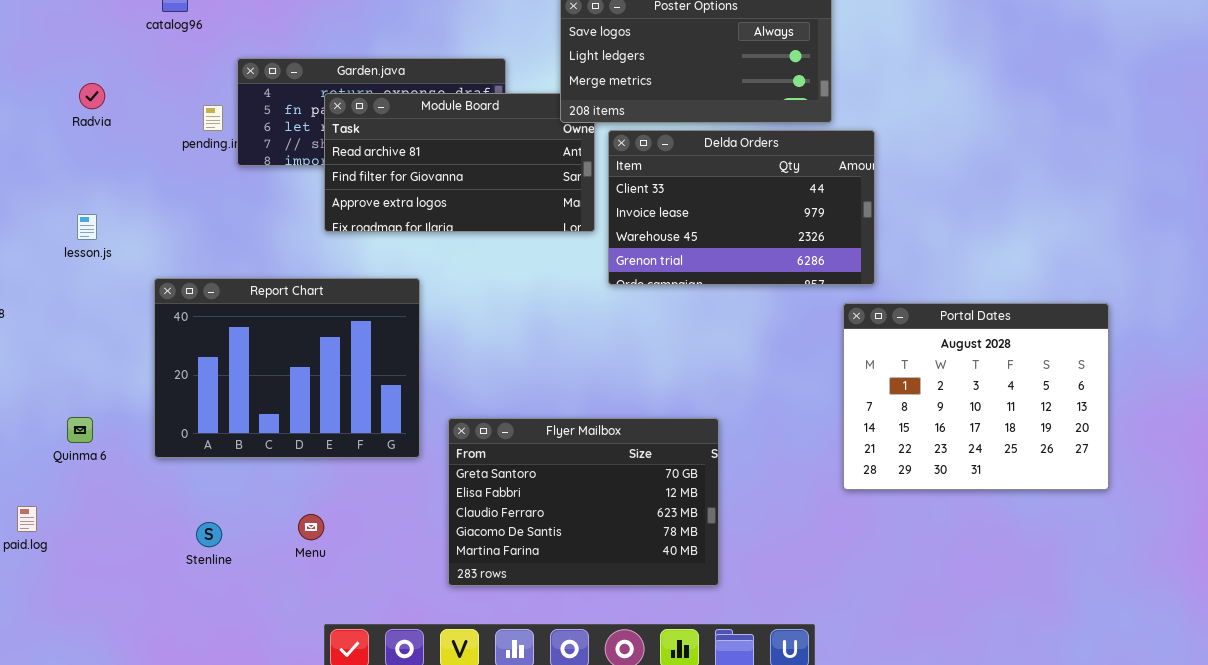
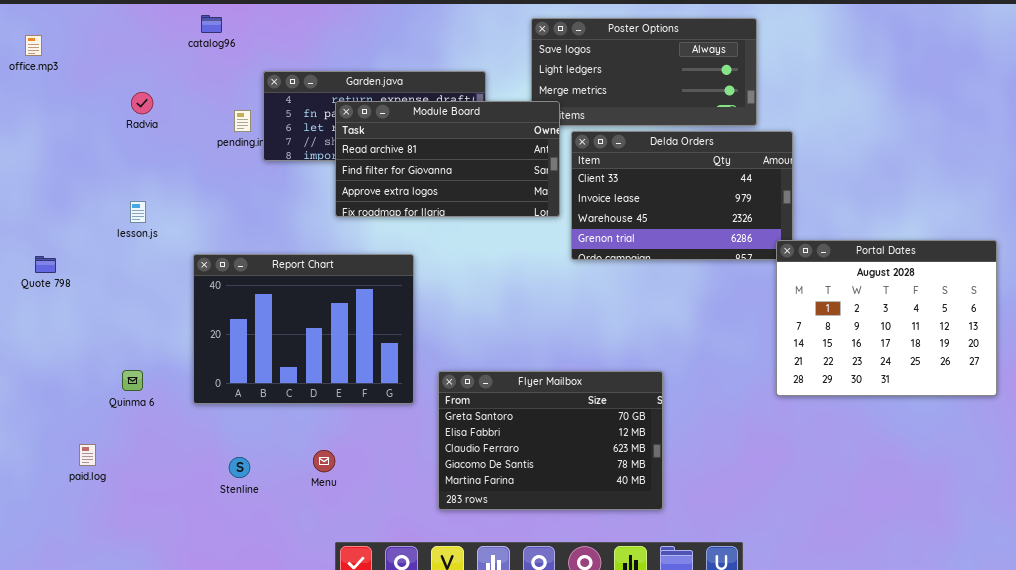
Module Board: [324,93,595,232] -> [335,101,560,217], raised
Portal Dates: [843,303,1109,490] -> [776,240,997,396], moved

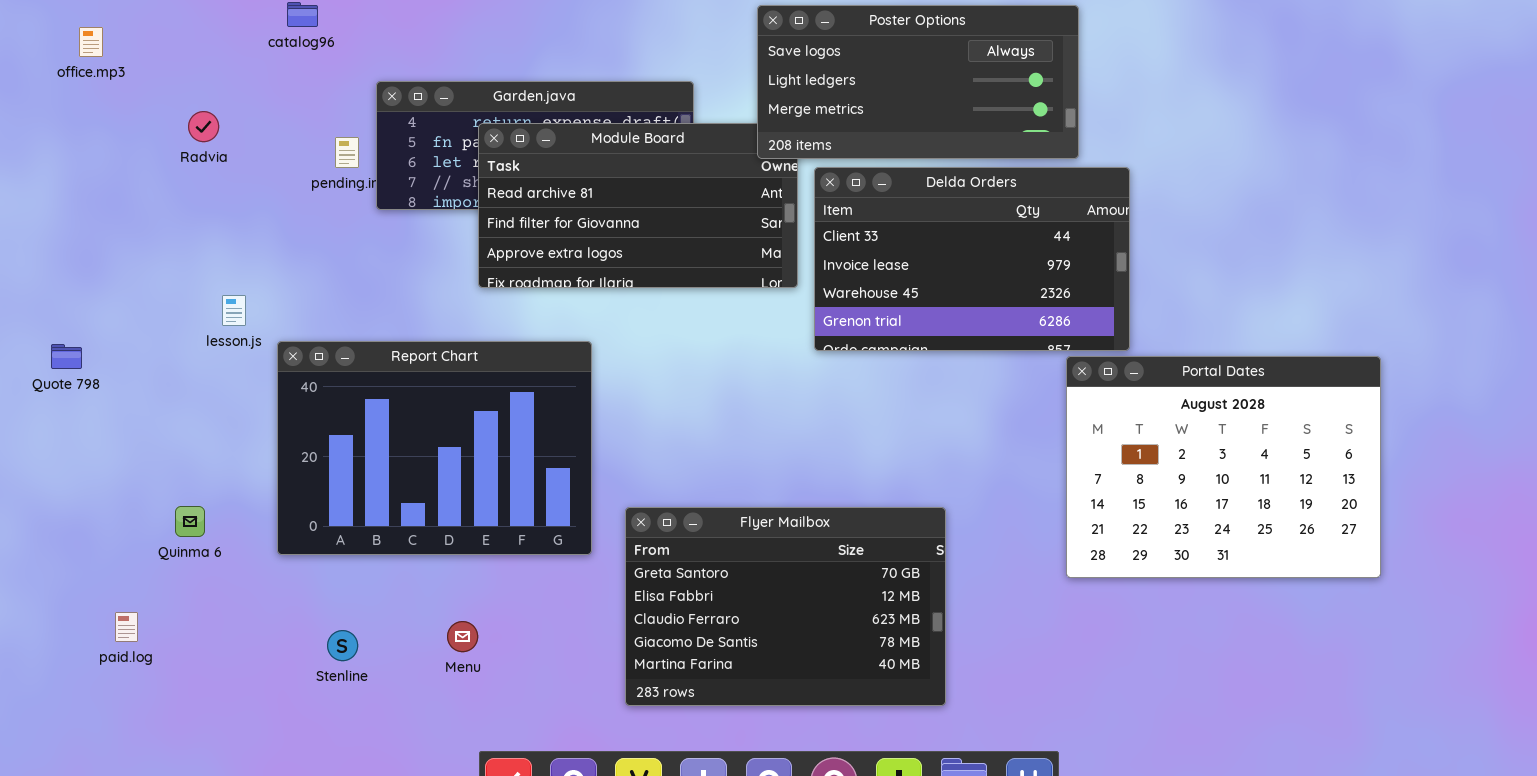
Poster Options: [531,18,757,126] -> [757,5,1079,159], raised
office.mp3: [25,35,42,56] -> [79,27,103,57], moved
lesson.js: [130,201,146,223] -> [222,295,246,326], moved
Portal Dates: [776,240,997,396] -> [1066,356,1381,578], moved

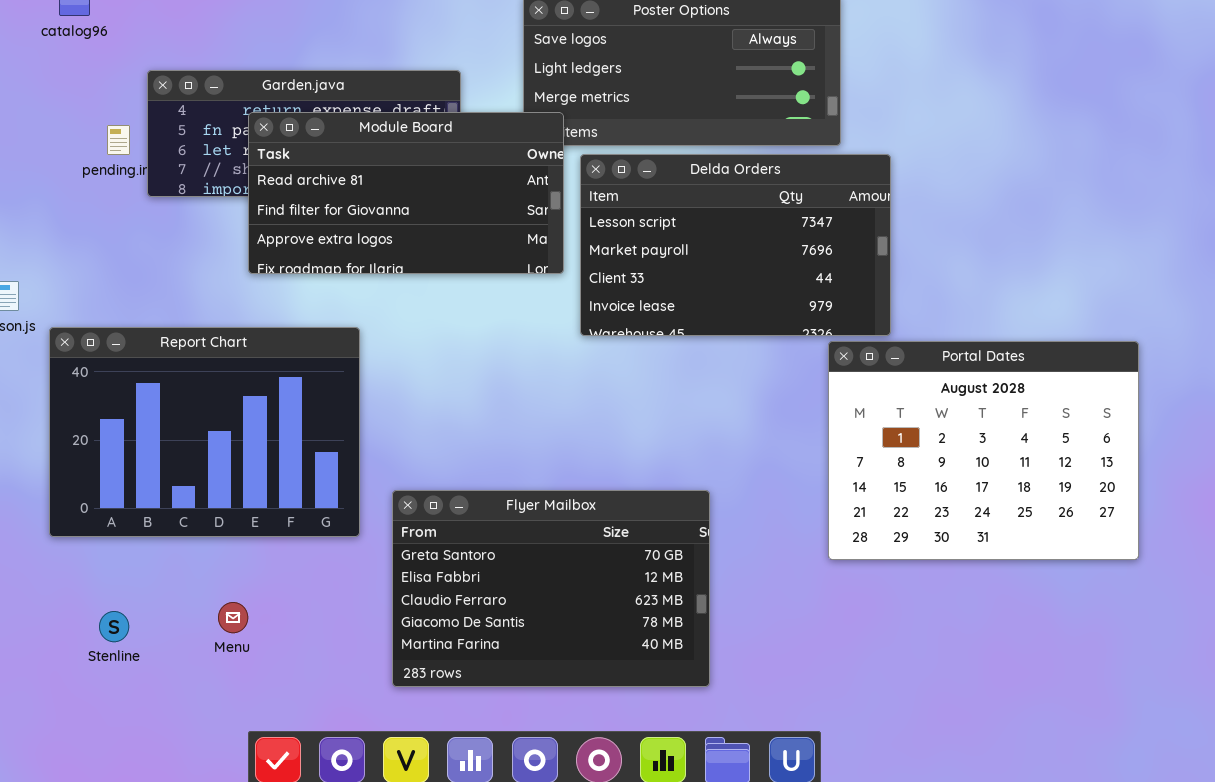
Module Board: [478,123,798,288] -> [248,112,564,274], raised
Delda Orders: [814,167,1130,351] -> [580,154,891,336], scrolled up 2 rows

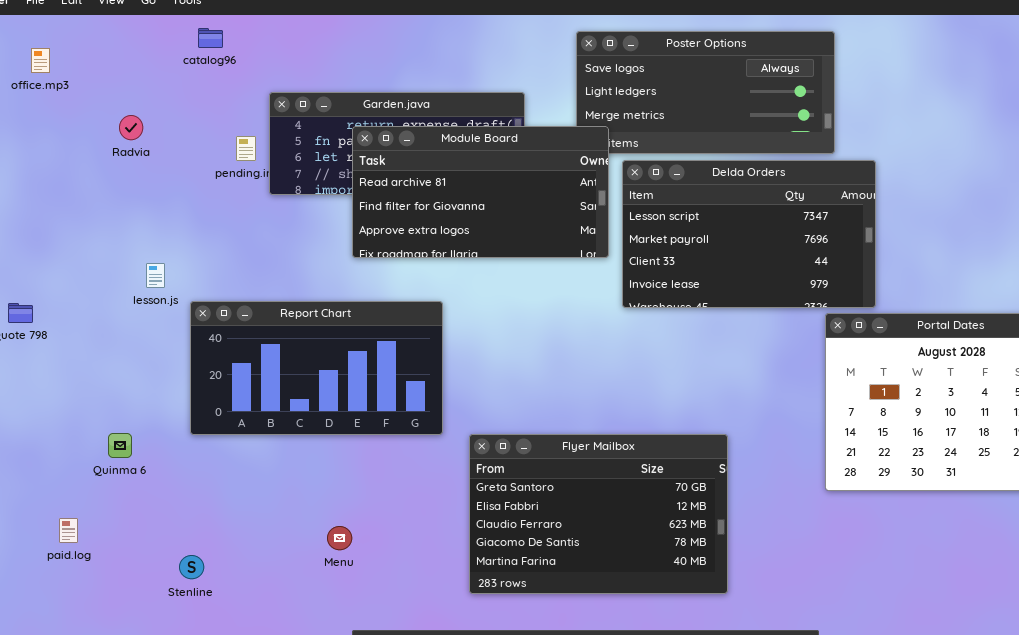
Report Chart: [49,327,360,537] -> [190,301,443,435], resized
Stenline: [99,611,129,642] -> [179,555,204,579], moved

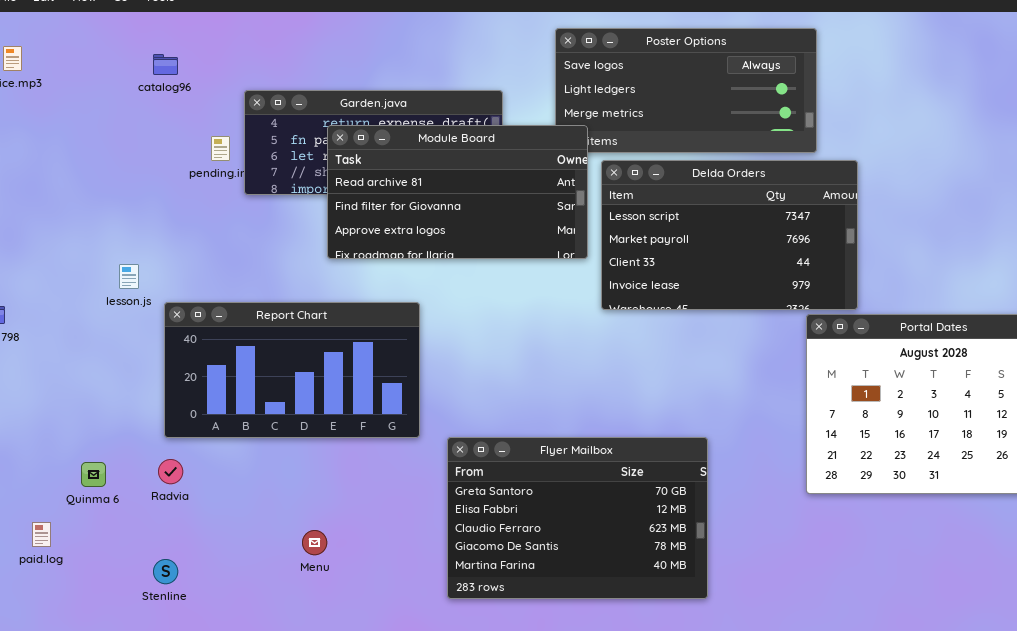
catalog96: [198,28,223,48] -> [153,54,178,75], moved
Radvia: [119,115,143,140] -> [158,459,183,484], moved
Quinma 6: [108,433,132,458] -> [81,462,106,487], moved

